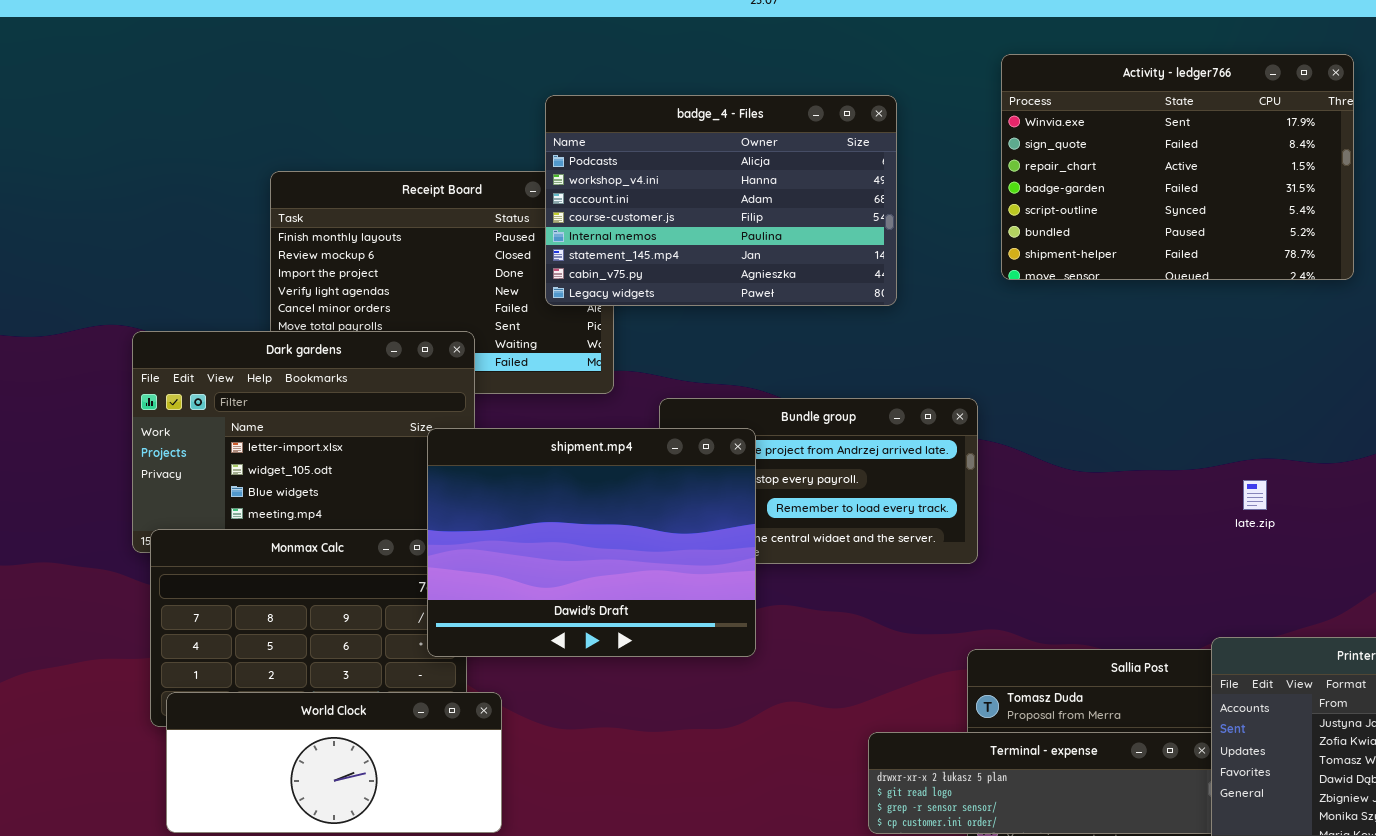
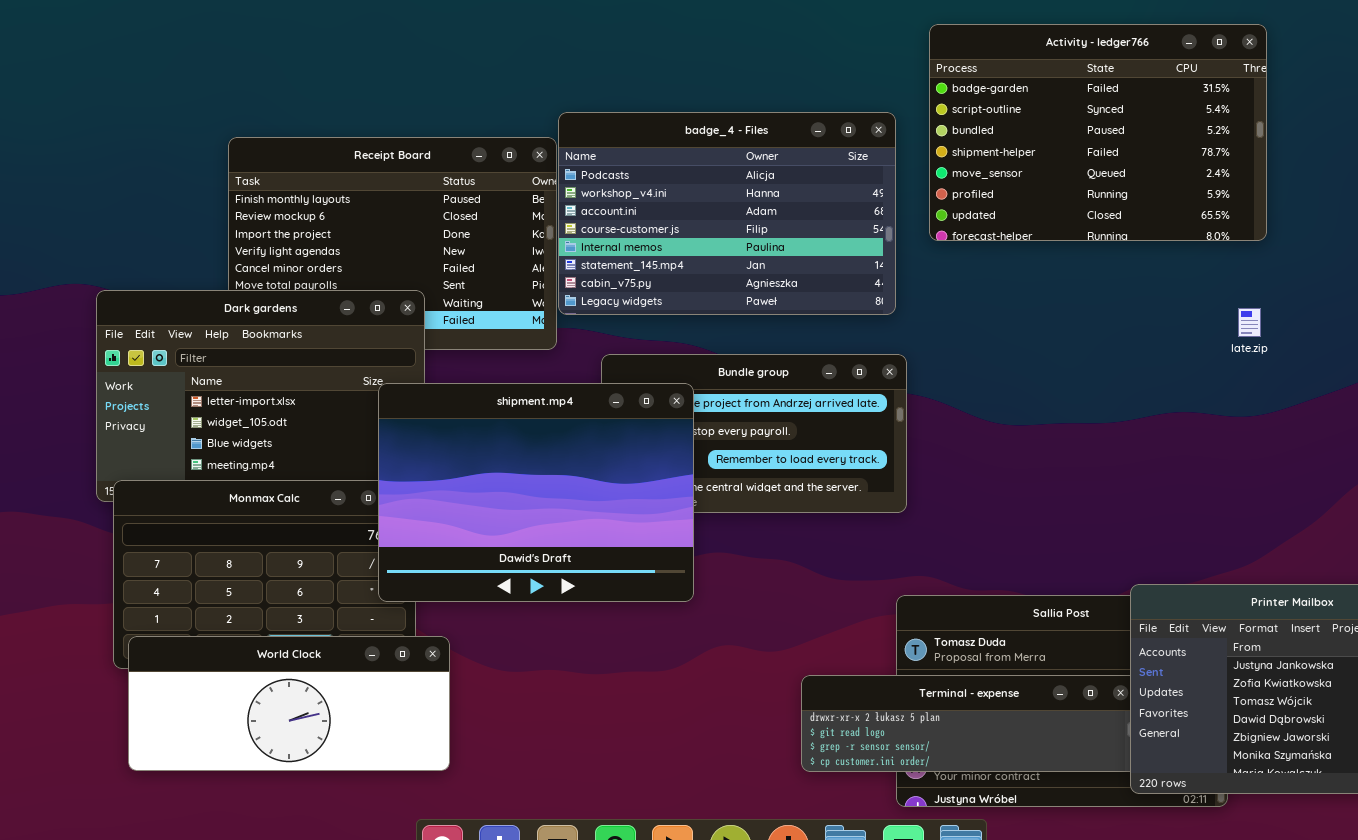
Activity - ledger766: [1001,54,1354,280] -> [929,24,1267,241], scrolled down 3 rows
badge_4 - Files: [545,95,897,306] -> [558,112,896,315], moved
late.zip: [1243,480,1267,510] -> [1238,308,1261,337], moved

